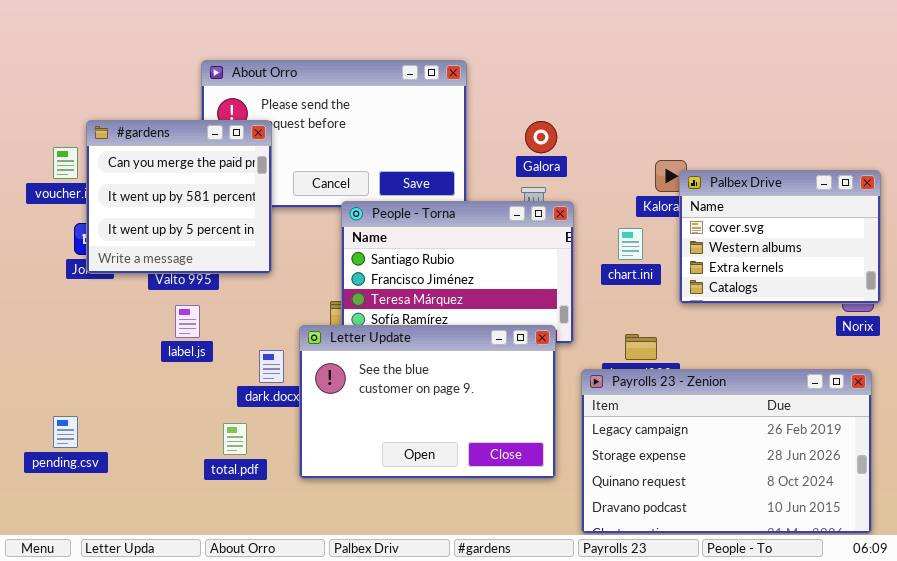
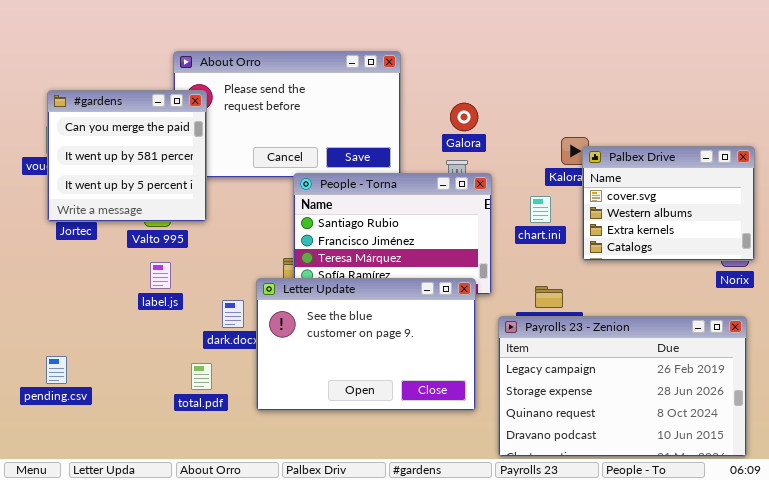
#gardens: [86,120,272,274] -> [47,90,207,222], moved

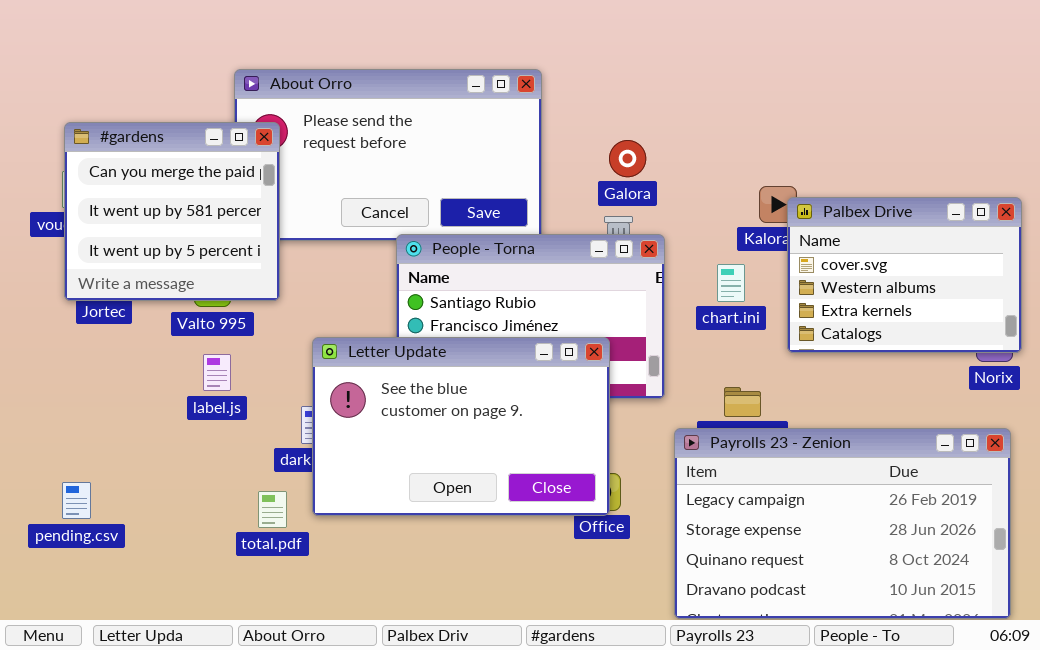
Letter Update: [256,278,476,411] -> [312,337,610,516], moved

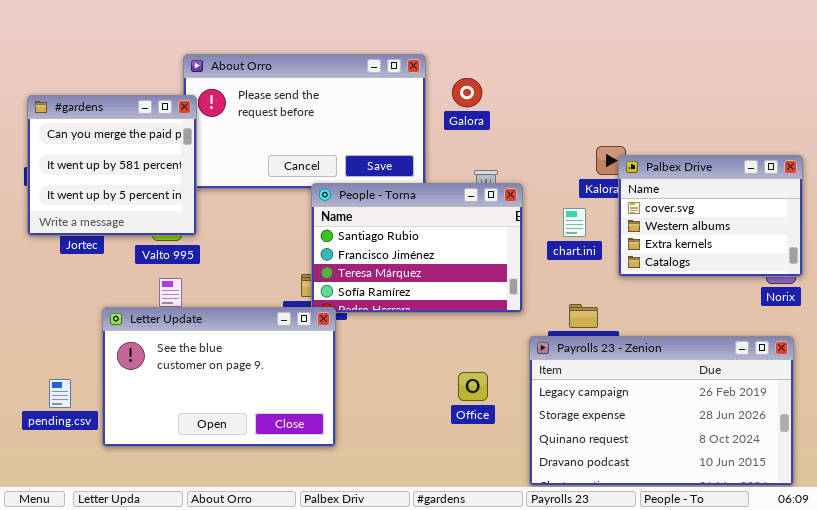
#gardens: [64,122,280,301] -> [27,95,197,236], moved
Galora: [609,140,646,177] -> [452,78,482,107], moved
Letter Update: [312,337,610,516] -> [102,307,336,447], moved

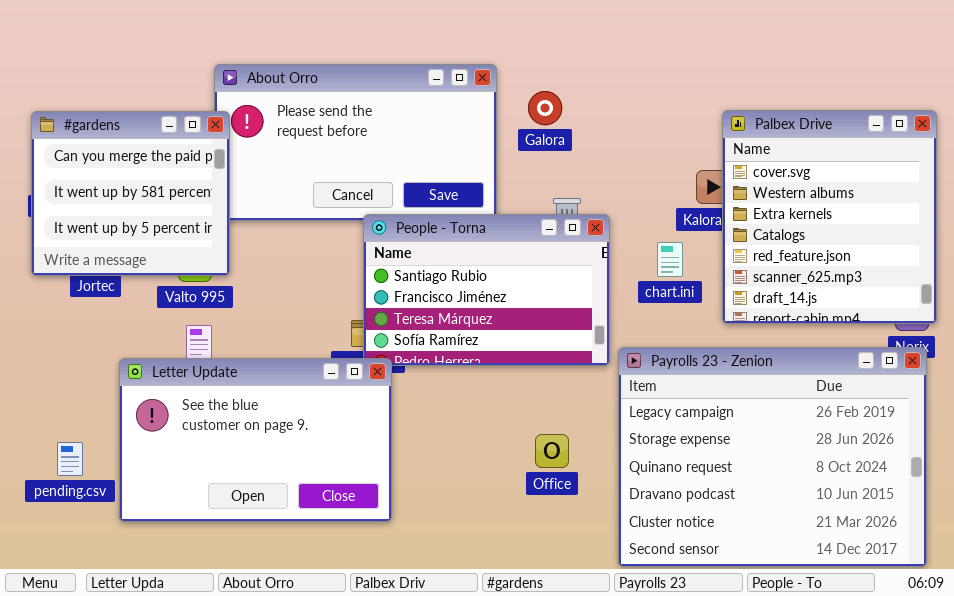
Palbex Drive: [618,155,803,277] -> [722,110,937,324], resized
Payrolls 23 - Zenion: [529,336,794,486] -> [618,347,927,567], resized

